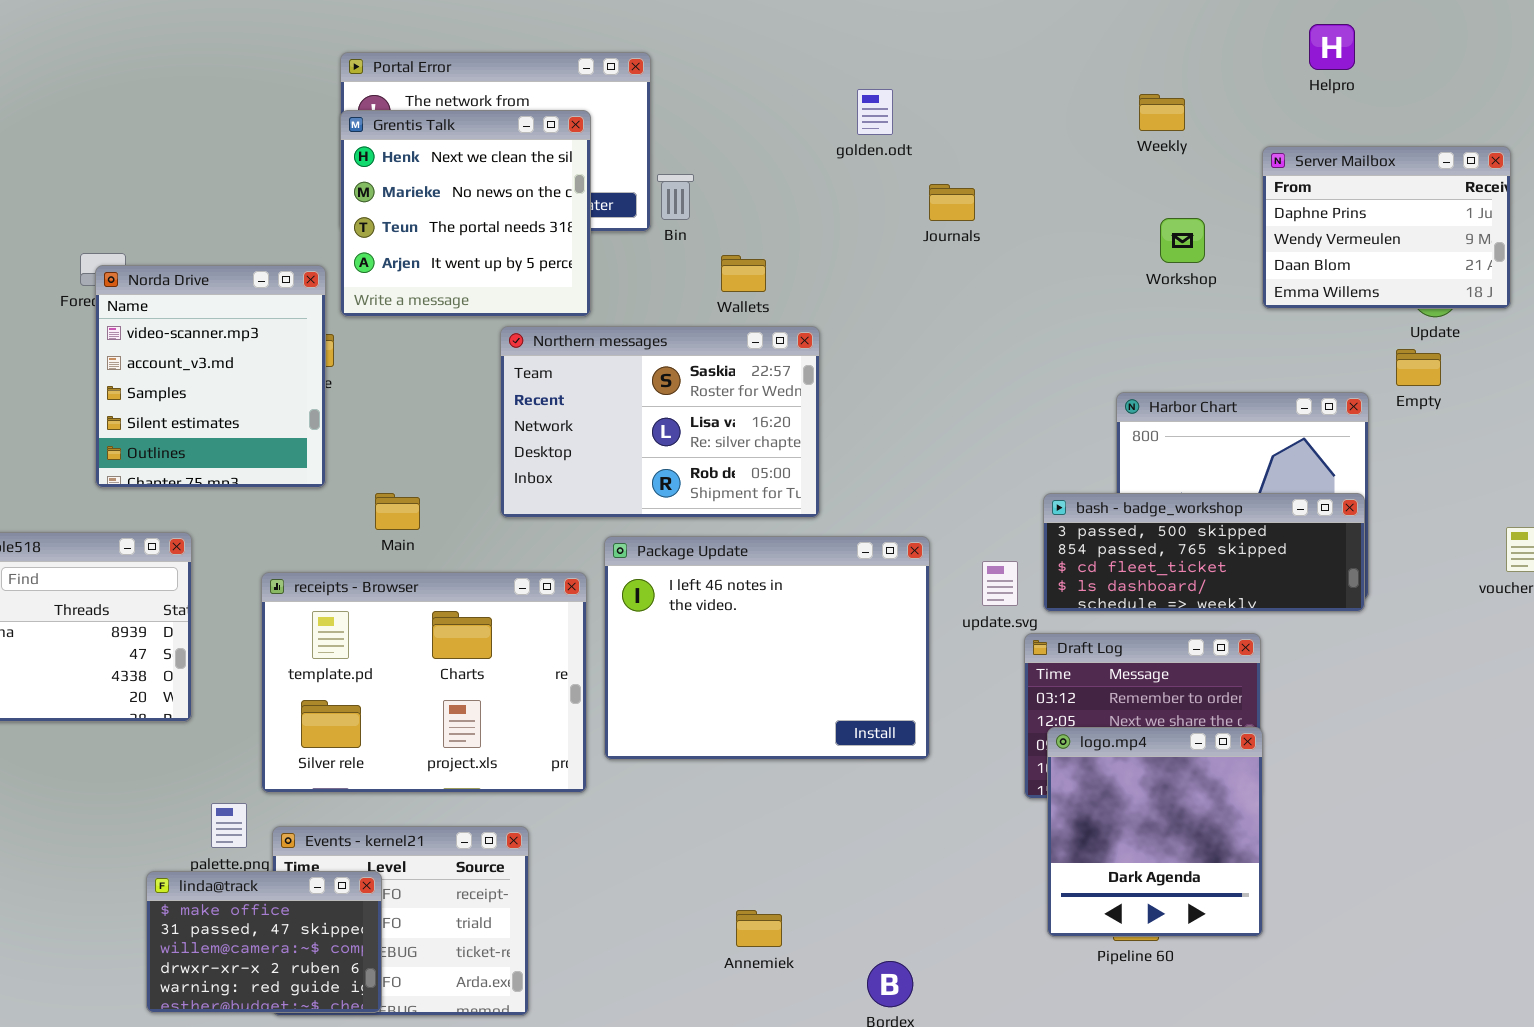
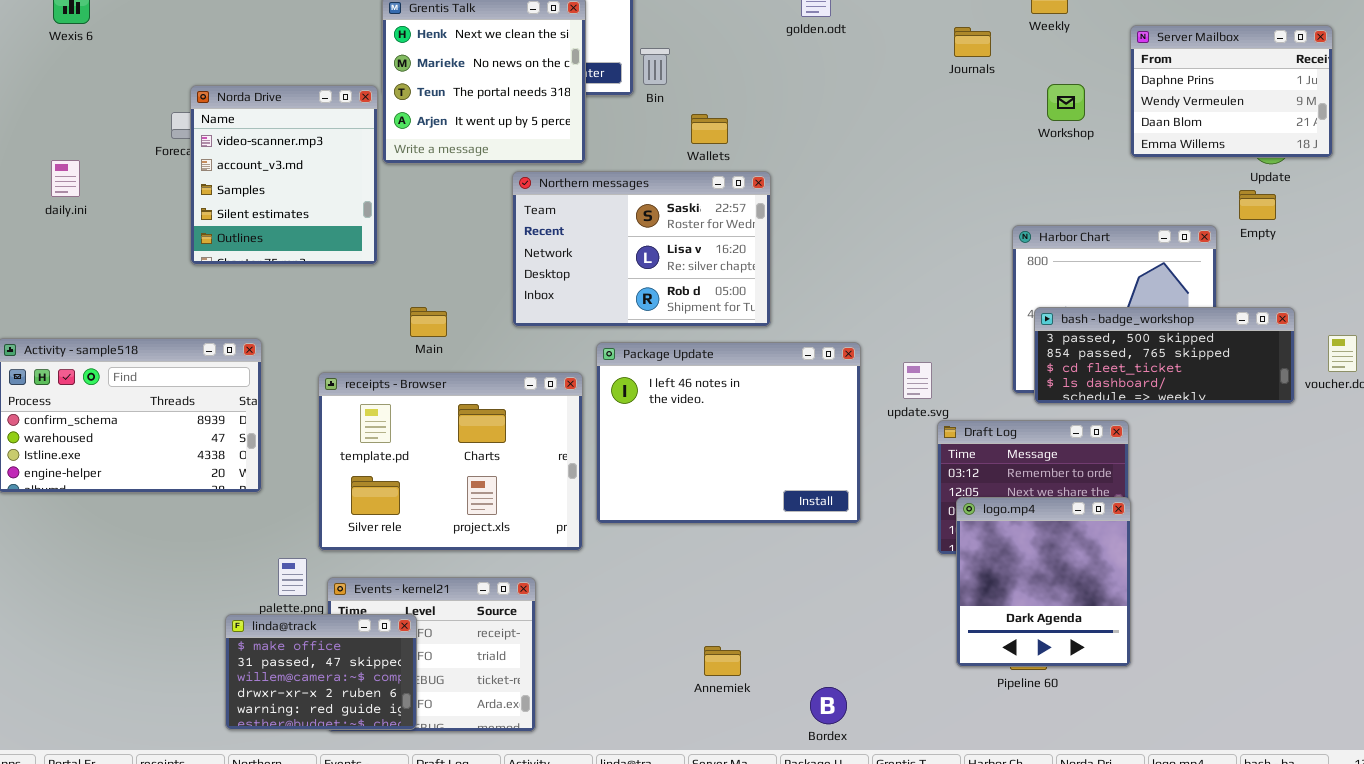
Journals: [929,184,975,221] -> [954,27,991,57], moved
Norda Drive: [95,265,326,488] -> [190,85,378,265], moved
bash - badge_workshop: [1043,493,1365,612] -> [1034,307,1295,404], moved

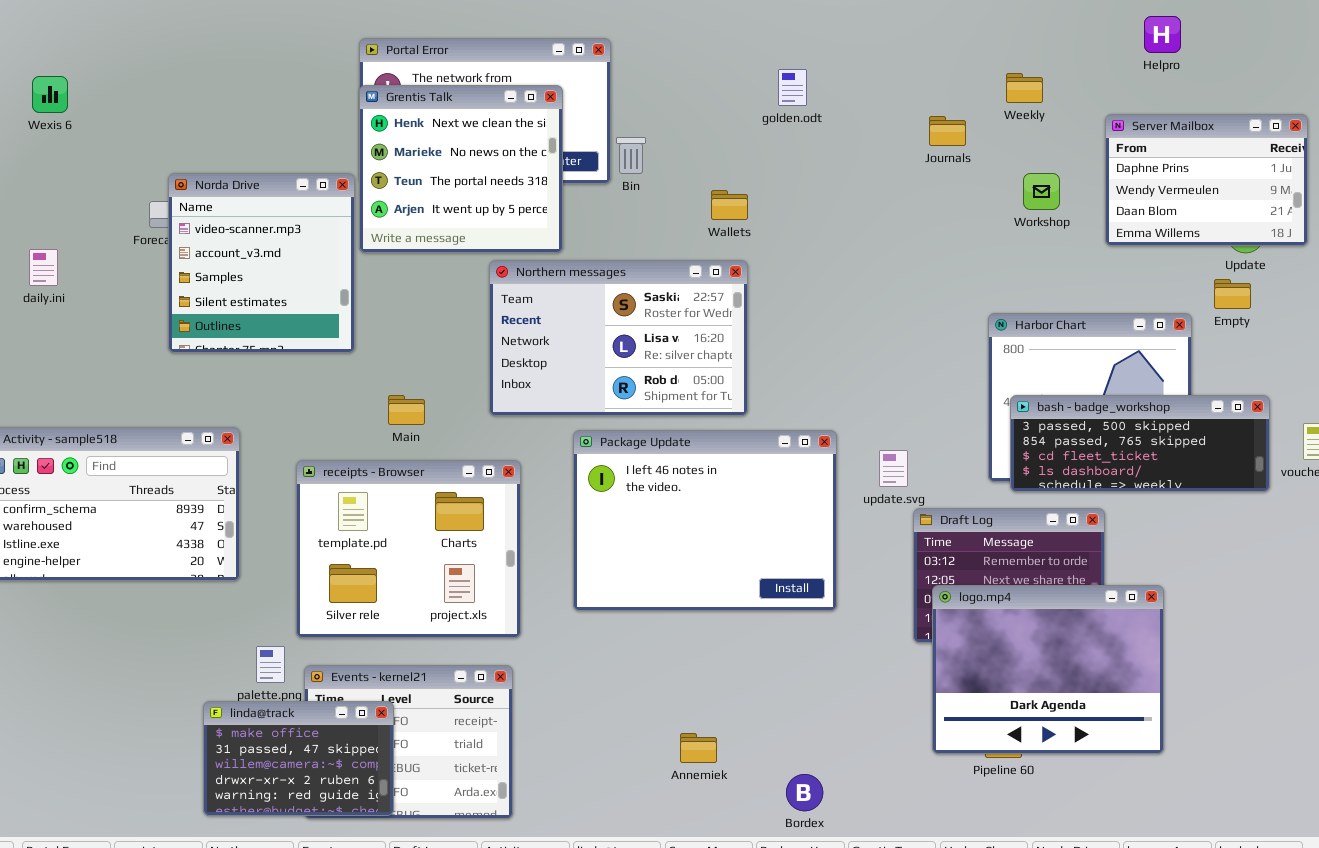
Wallets: [691,114,728,144] -> [711,190,748,220], moved
receipts - Browser: [318,372,583,551] -> [296,460,521,638], resized
logo.mp4: [956,497,1131,667] -> [932,585,1164,754], resized

